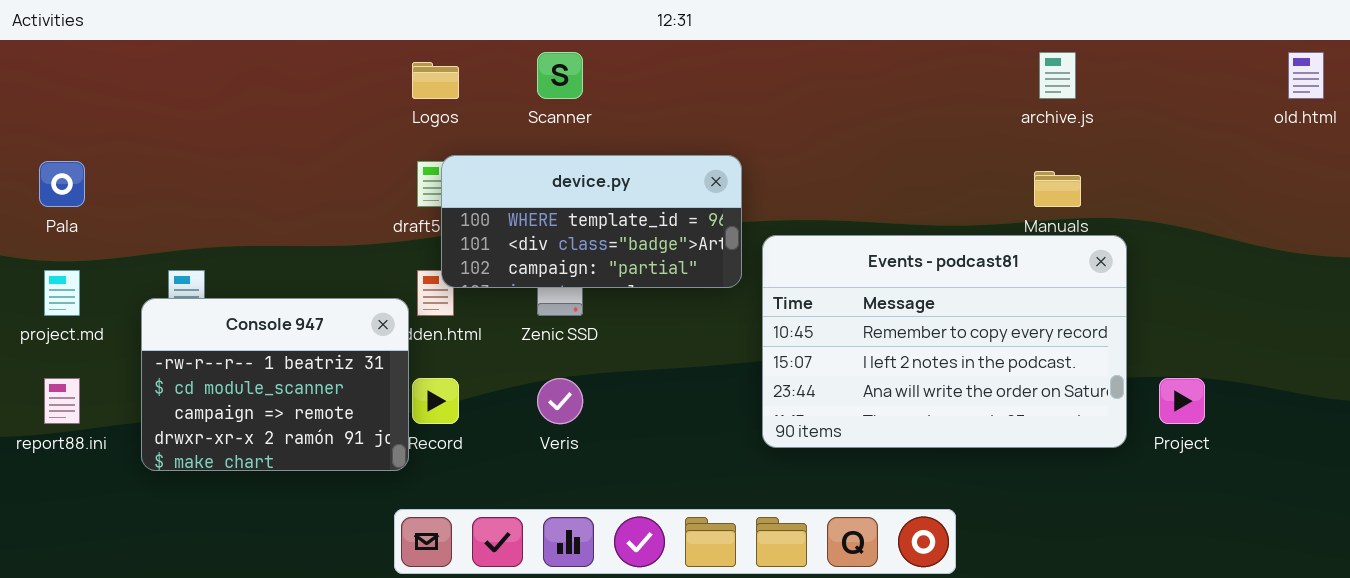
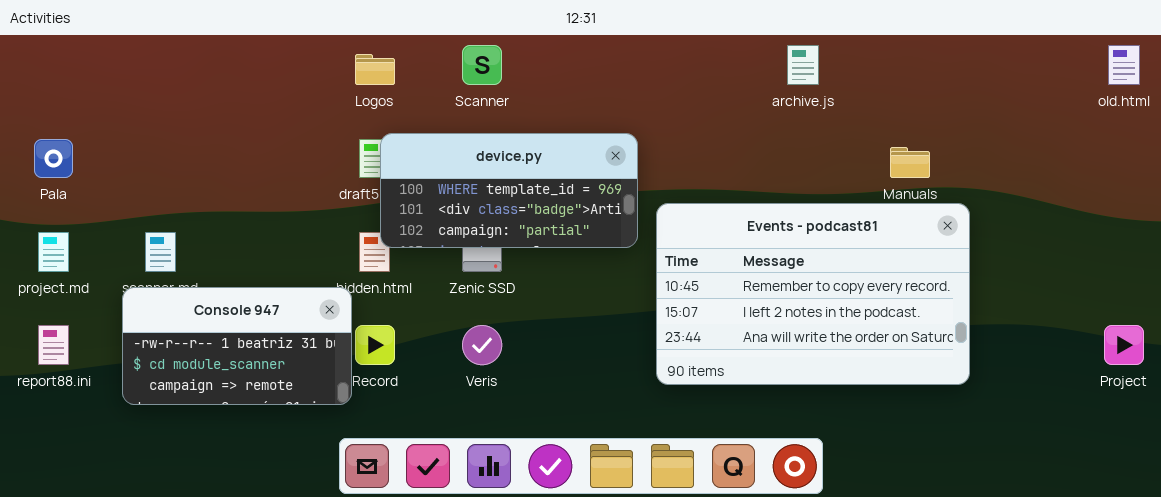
archive.js: [1039,52,1076,99] -> [787,45,819,85], moved
Console 947: [141,298,409,471] -> [122,287,352,405], resized
Project: [1159,378,1205,424] -> [1104,325,1144,365], moved

